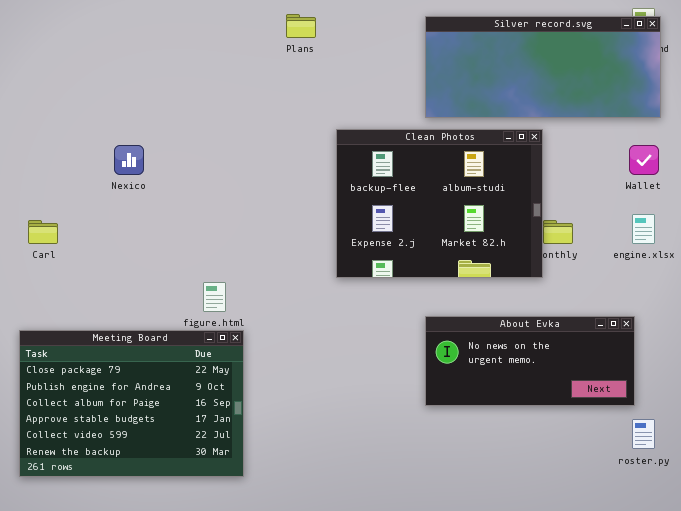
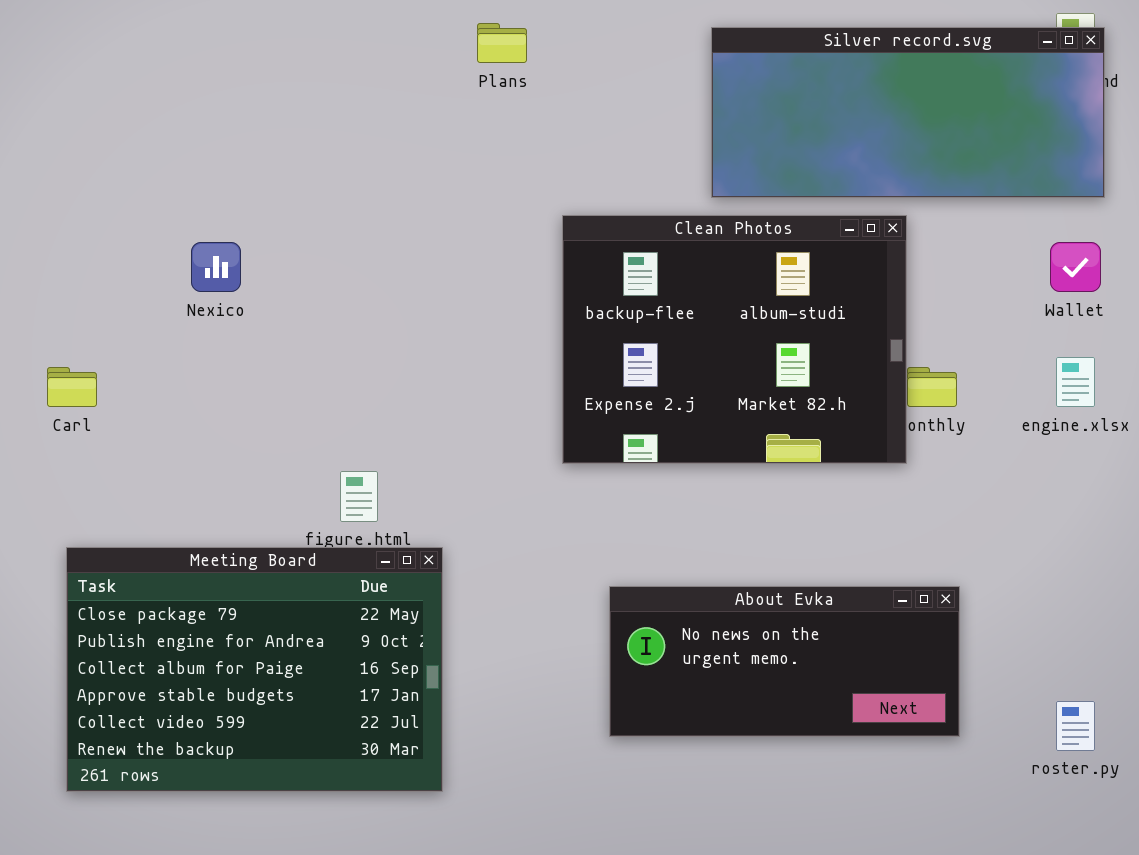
About Evka: [425,316,635,406] -> [609,586,960,737], moved
Meeting Board: [19,330,244,477] -> [66,547,443,792], moved

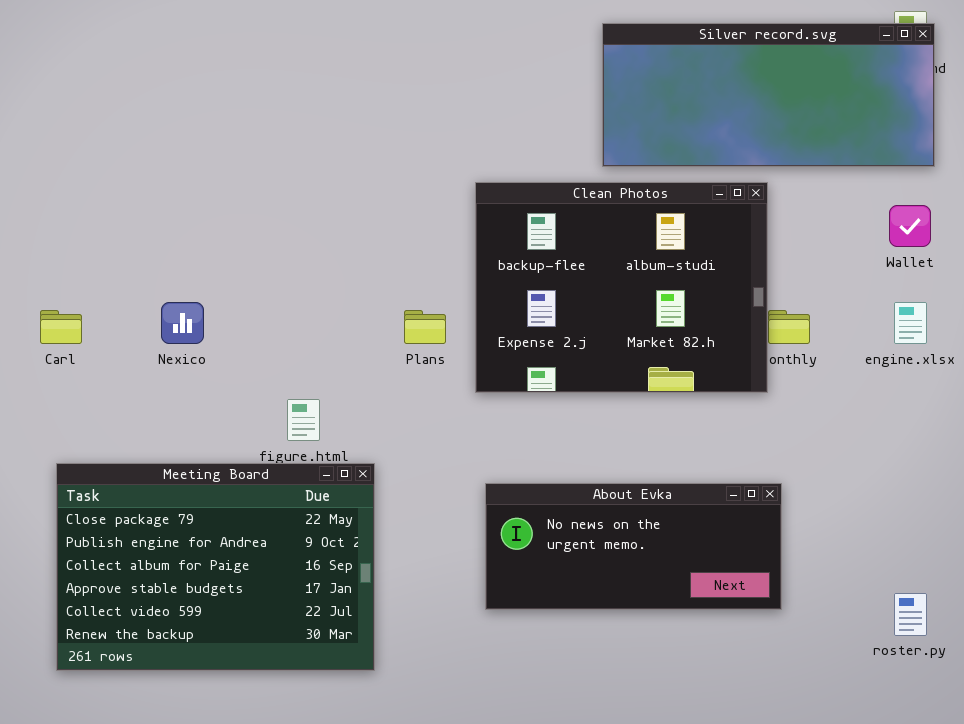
Plans: [477,23,527,63] -> [404,310,446,344], moved
Nexico: [191,242,241,292] -> [161,302,204,344], moved
About Evka: [609,586,960,737] -> [485,483,782,610], moved

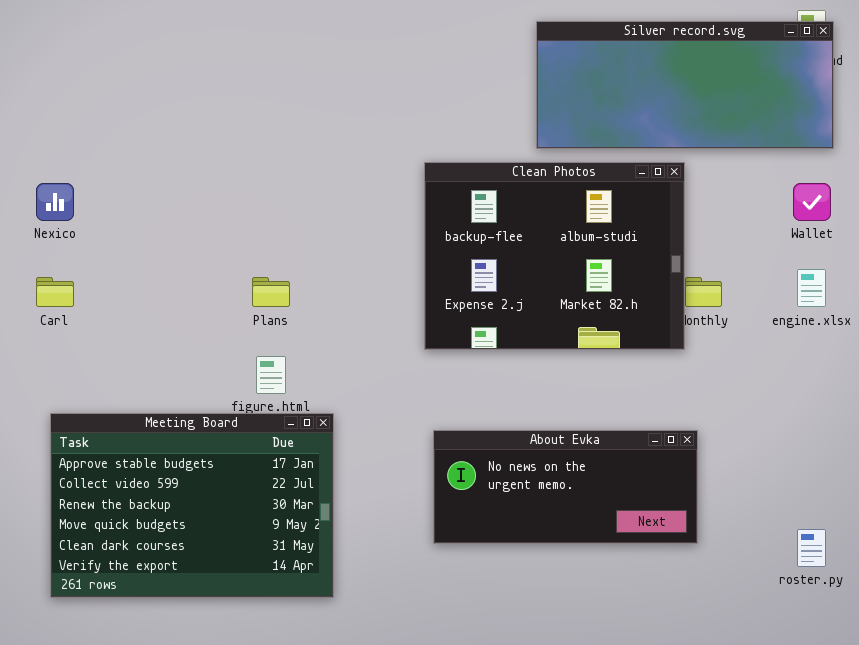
Nexico: [161,302,204,344] -> [36,183,74,221], moved
Plans: [404,310,446,344] -> [252,277,290,307], moved
Meeting Board: [56,463,375,671] -> [50,413,334,598], scrolled down 3 rows

